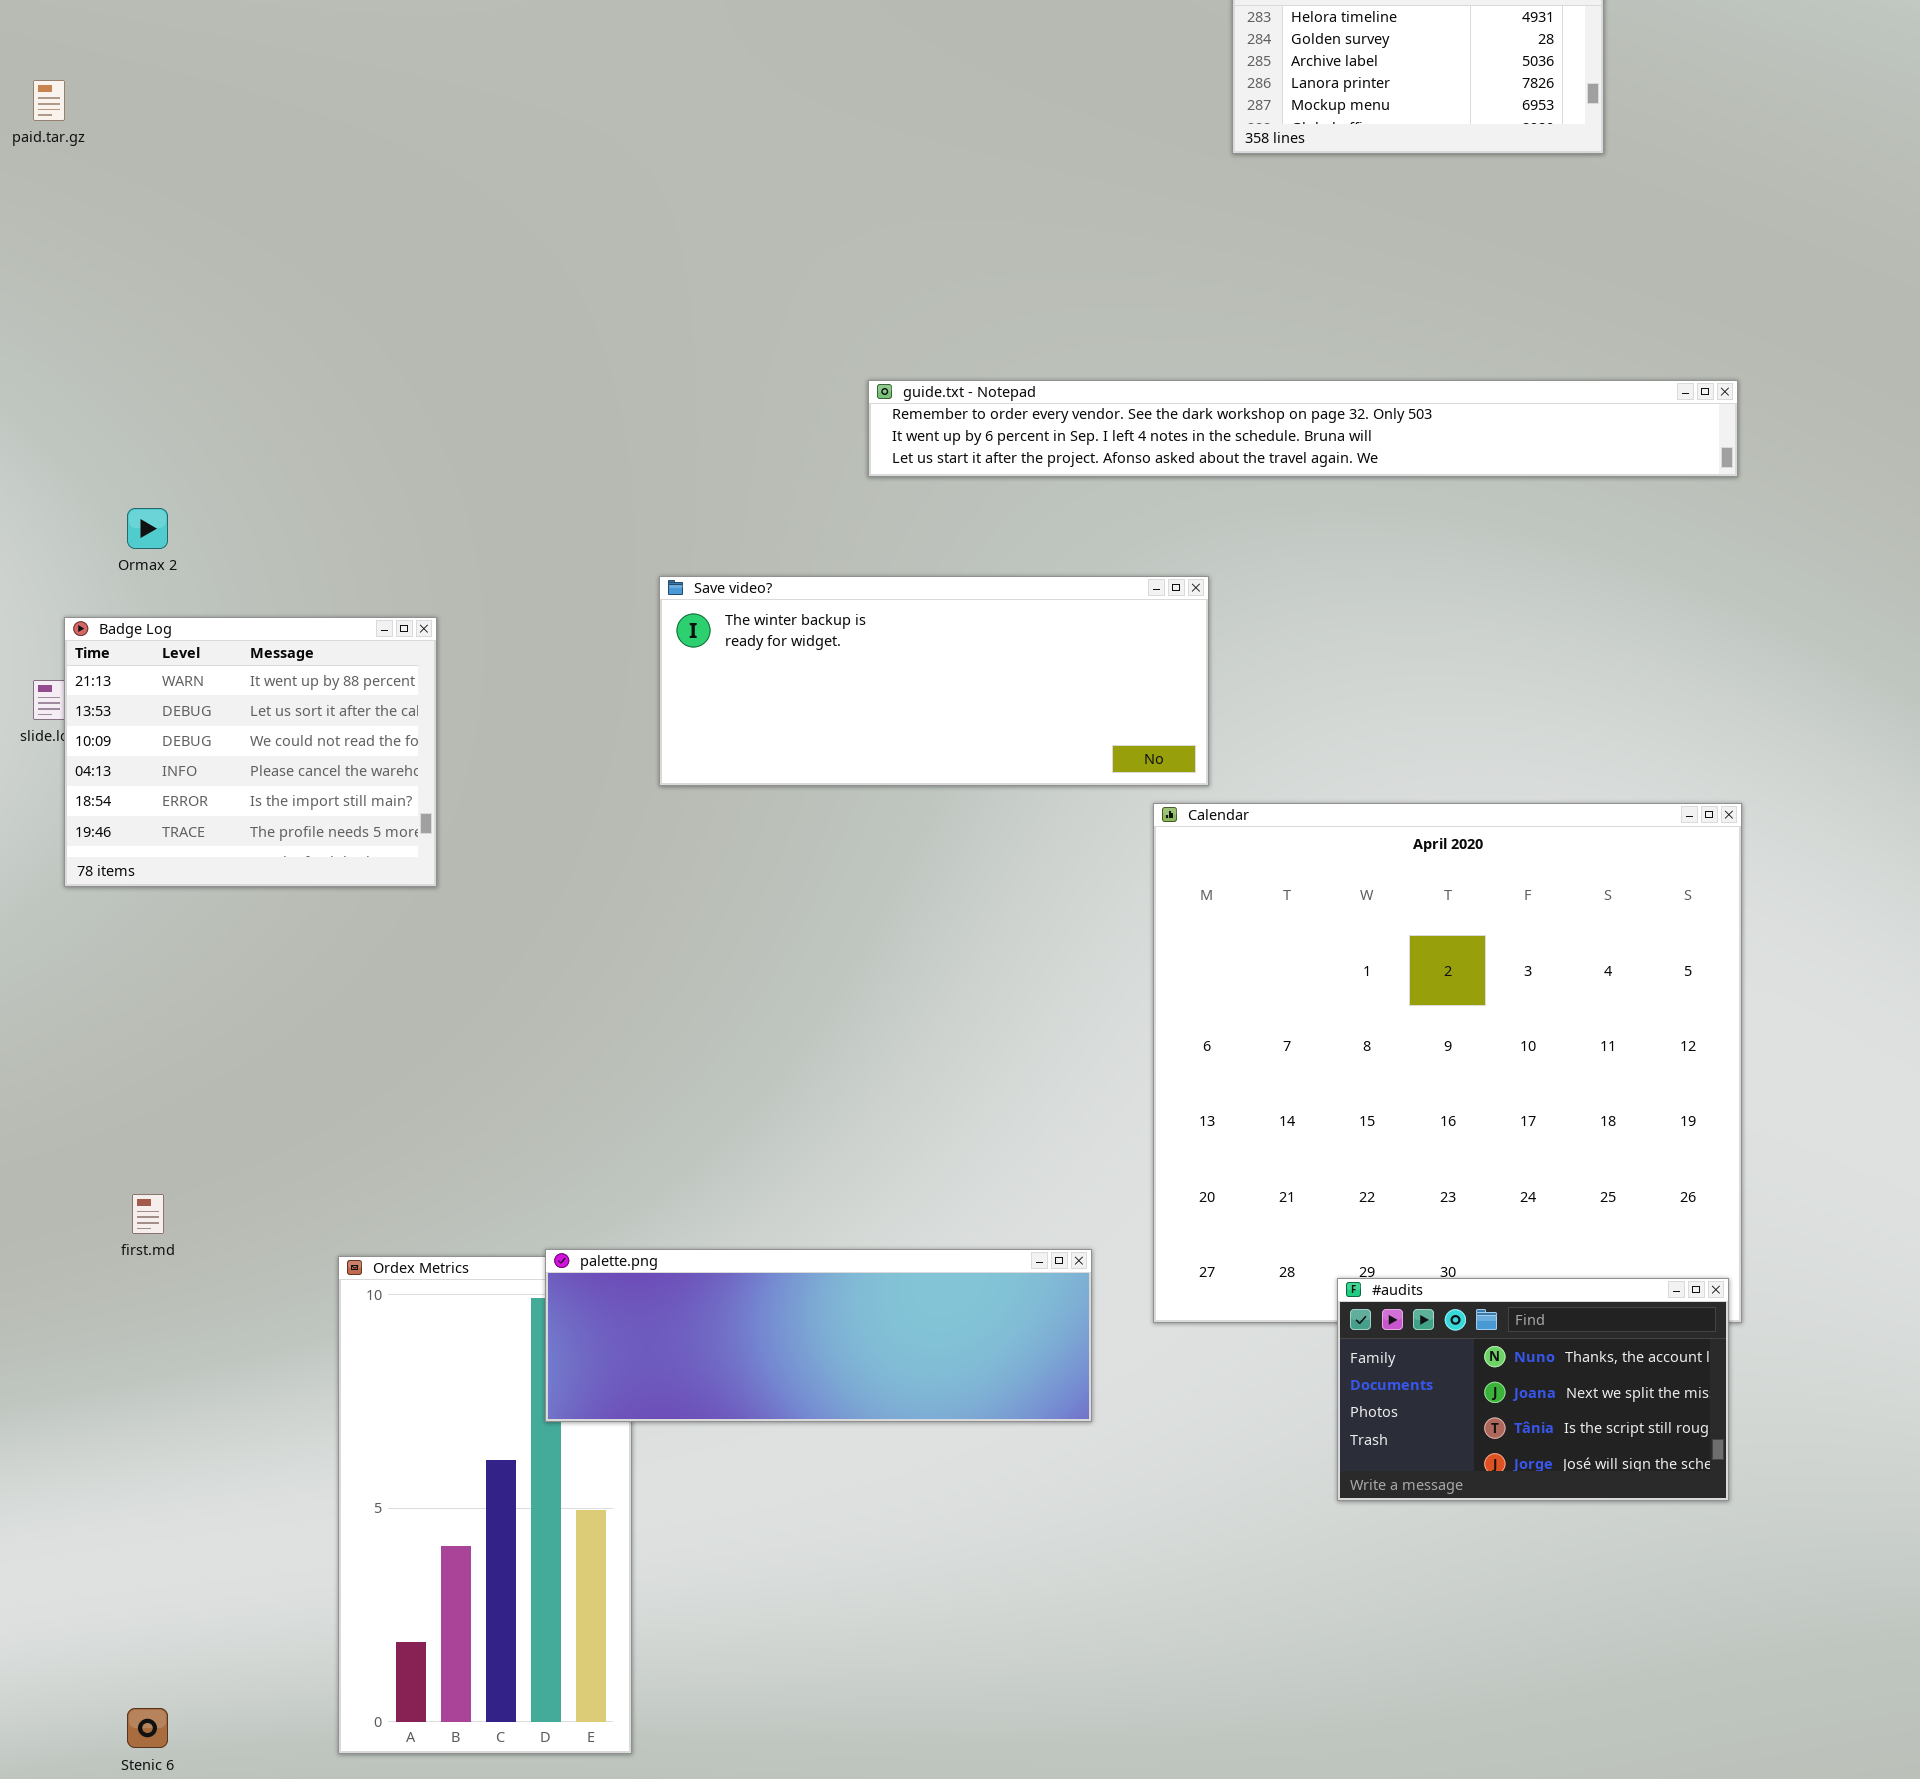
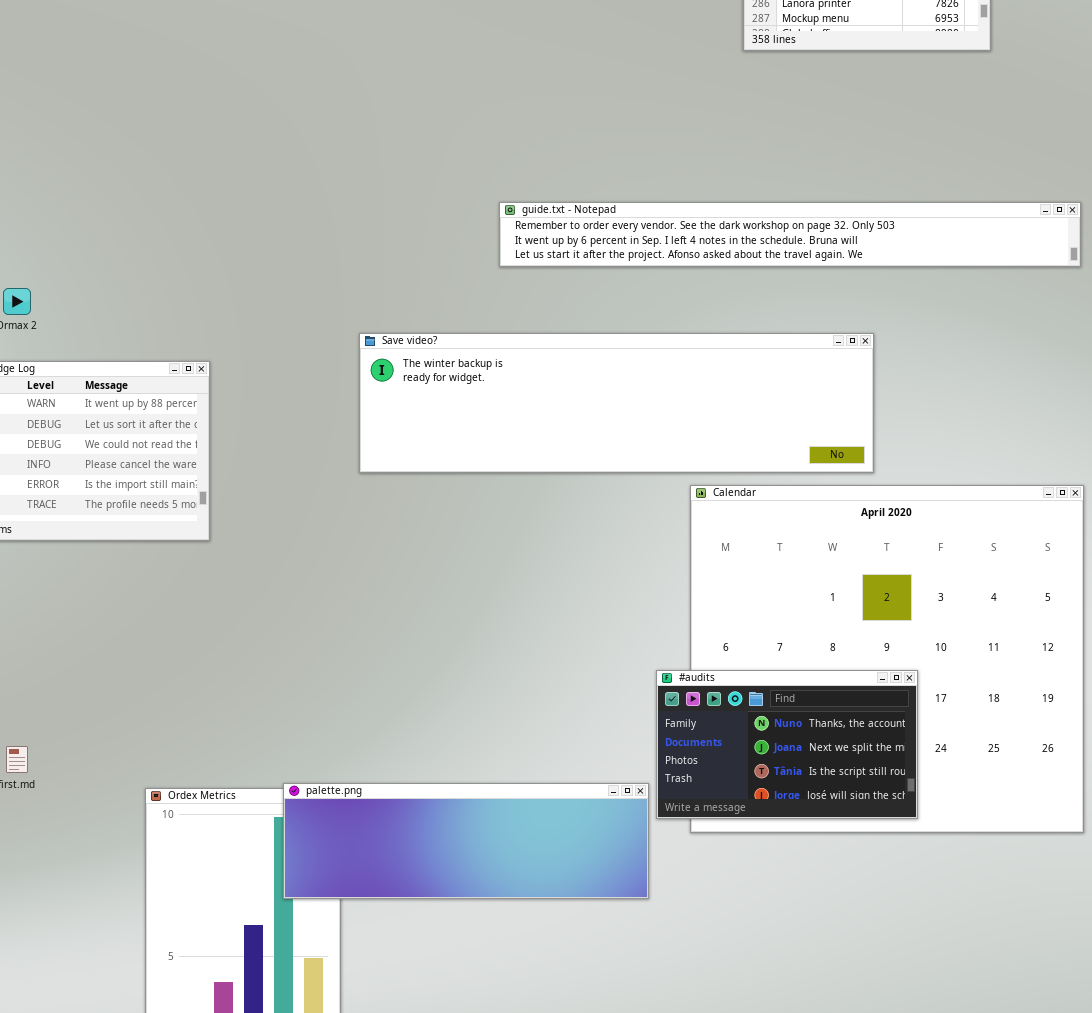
Save video?: [659,576,1209,786] -> [359,333,874,473], resized
#audits: [1337,1278,1729,1501] -> [656,670,918,819], moved

